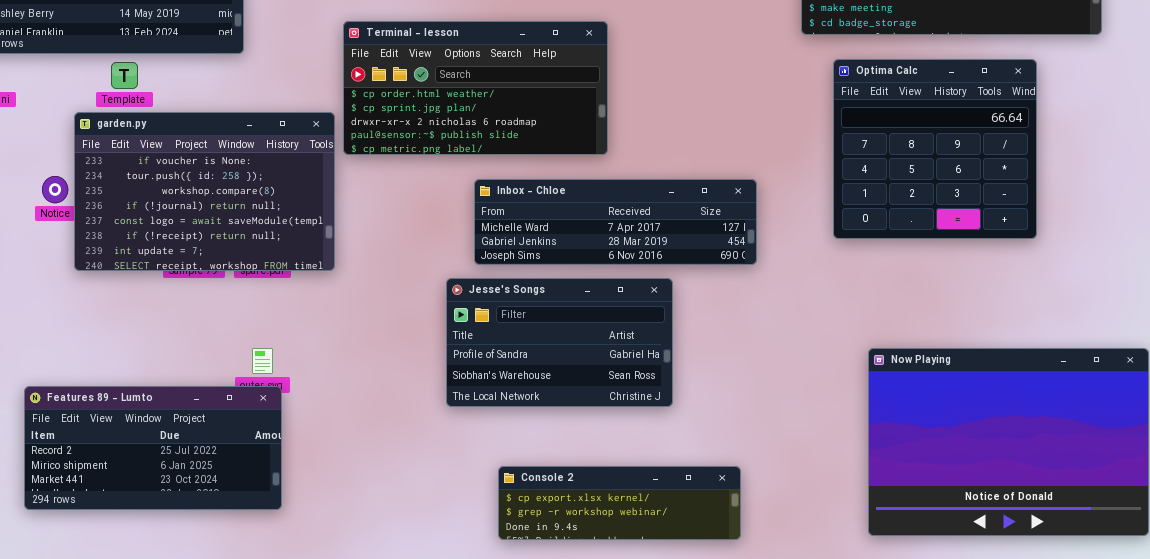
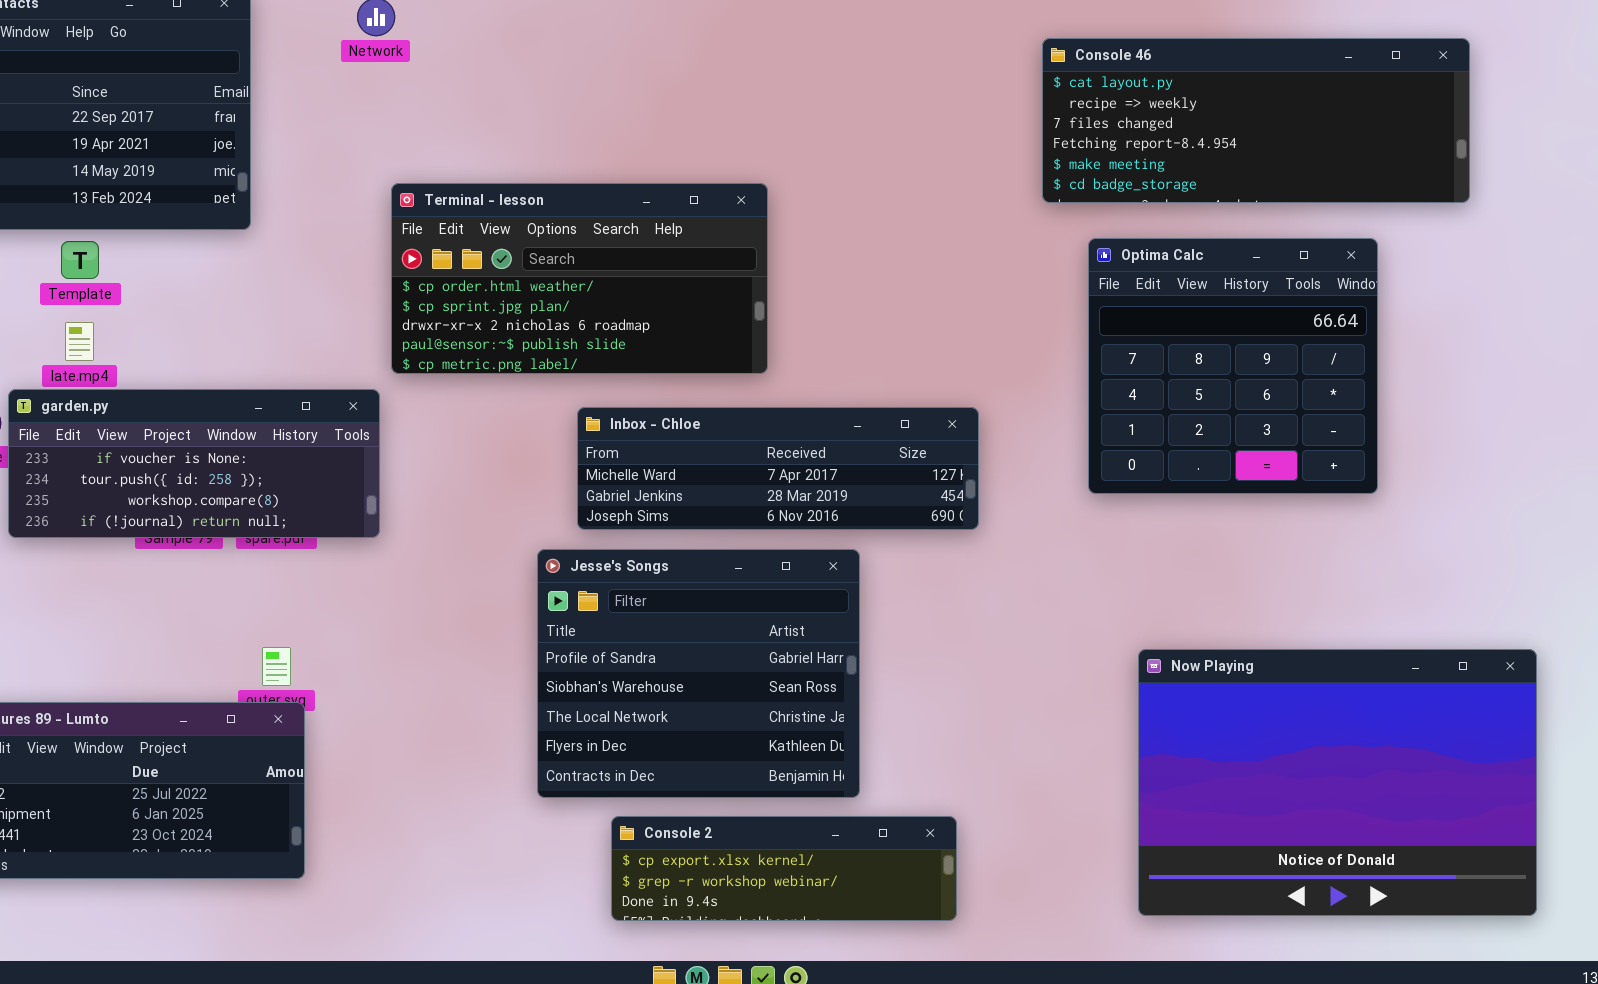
garden.py: [74,112,335,271] -> [8,389,380,538], resized
Jesse's Songs: [446,278,673,407] -> [537,549,860,798], resized

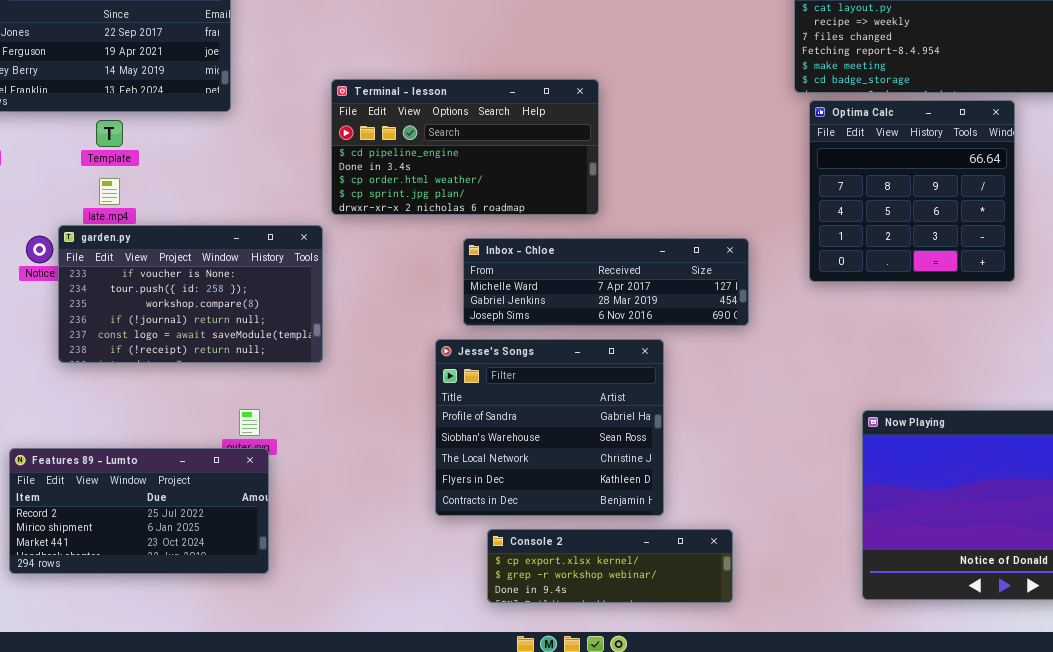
Terminal - lesson: [391,183,768,374] -> [331,79,599,215], scrolled up 2 rows
Optima Calc: [1088,238,1378,494] -> [809,100,1015,282], moved
garden.py: [8,389,380,538] -> [58,225,323,363], resized

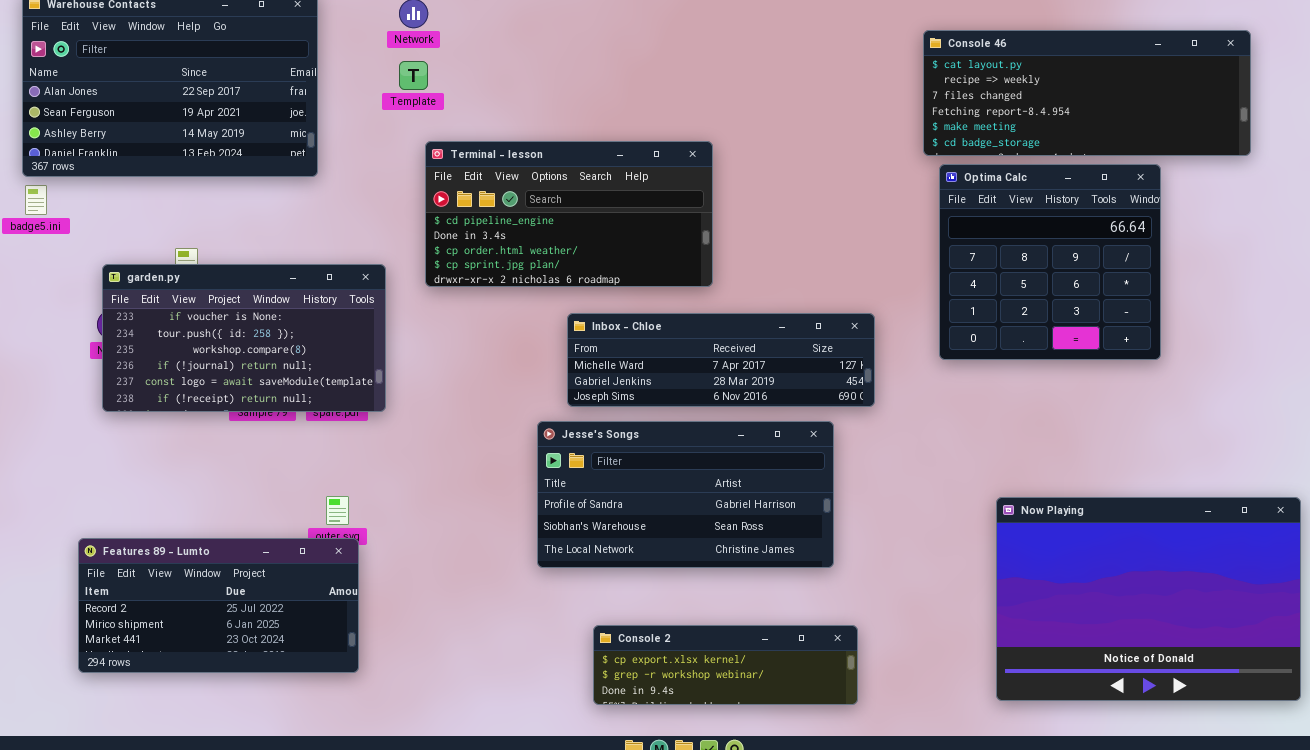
Template: [96,120,123,147] -> [399,61,428,90], moved
garden.py: [58,225,323,363] -> [102,264,386,412], moved
Jesse's Songs: [435,339,664,516] -> [537,421,834,568], resized

